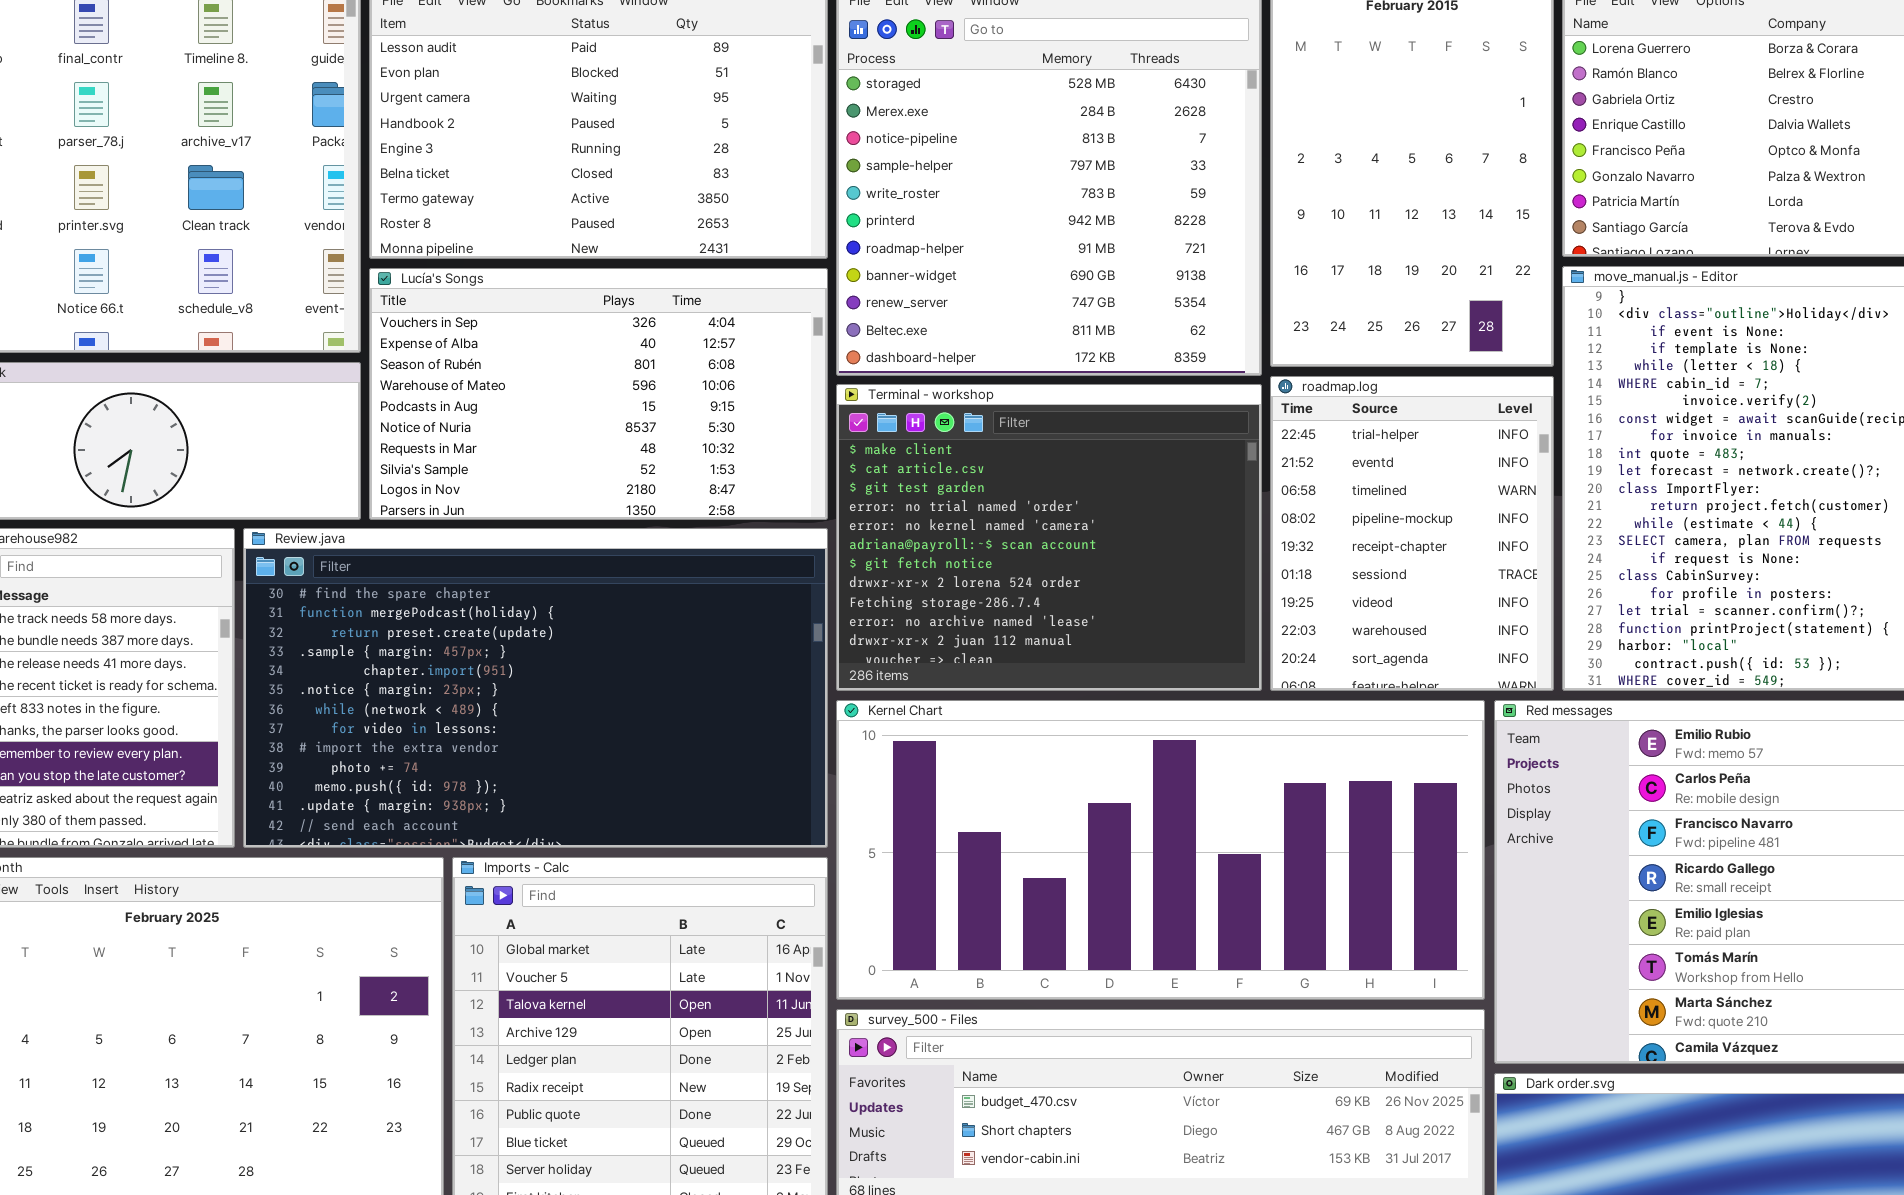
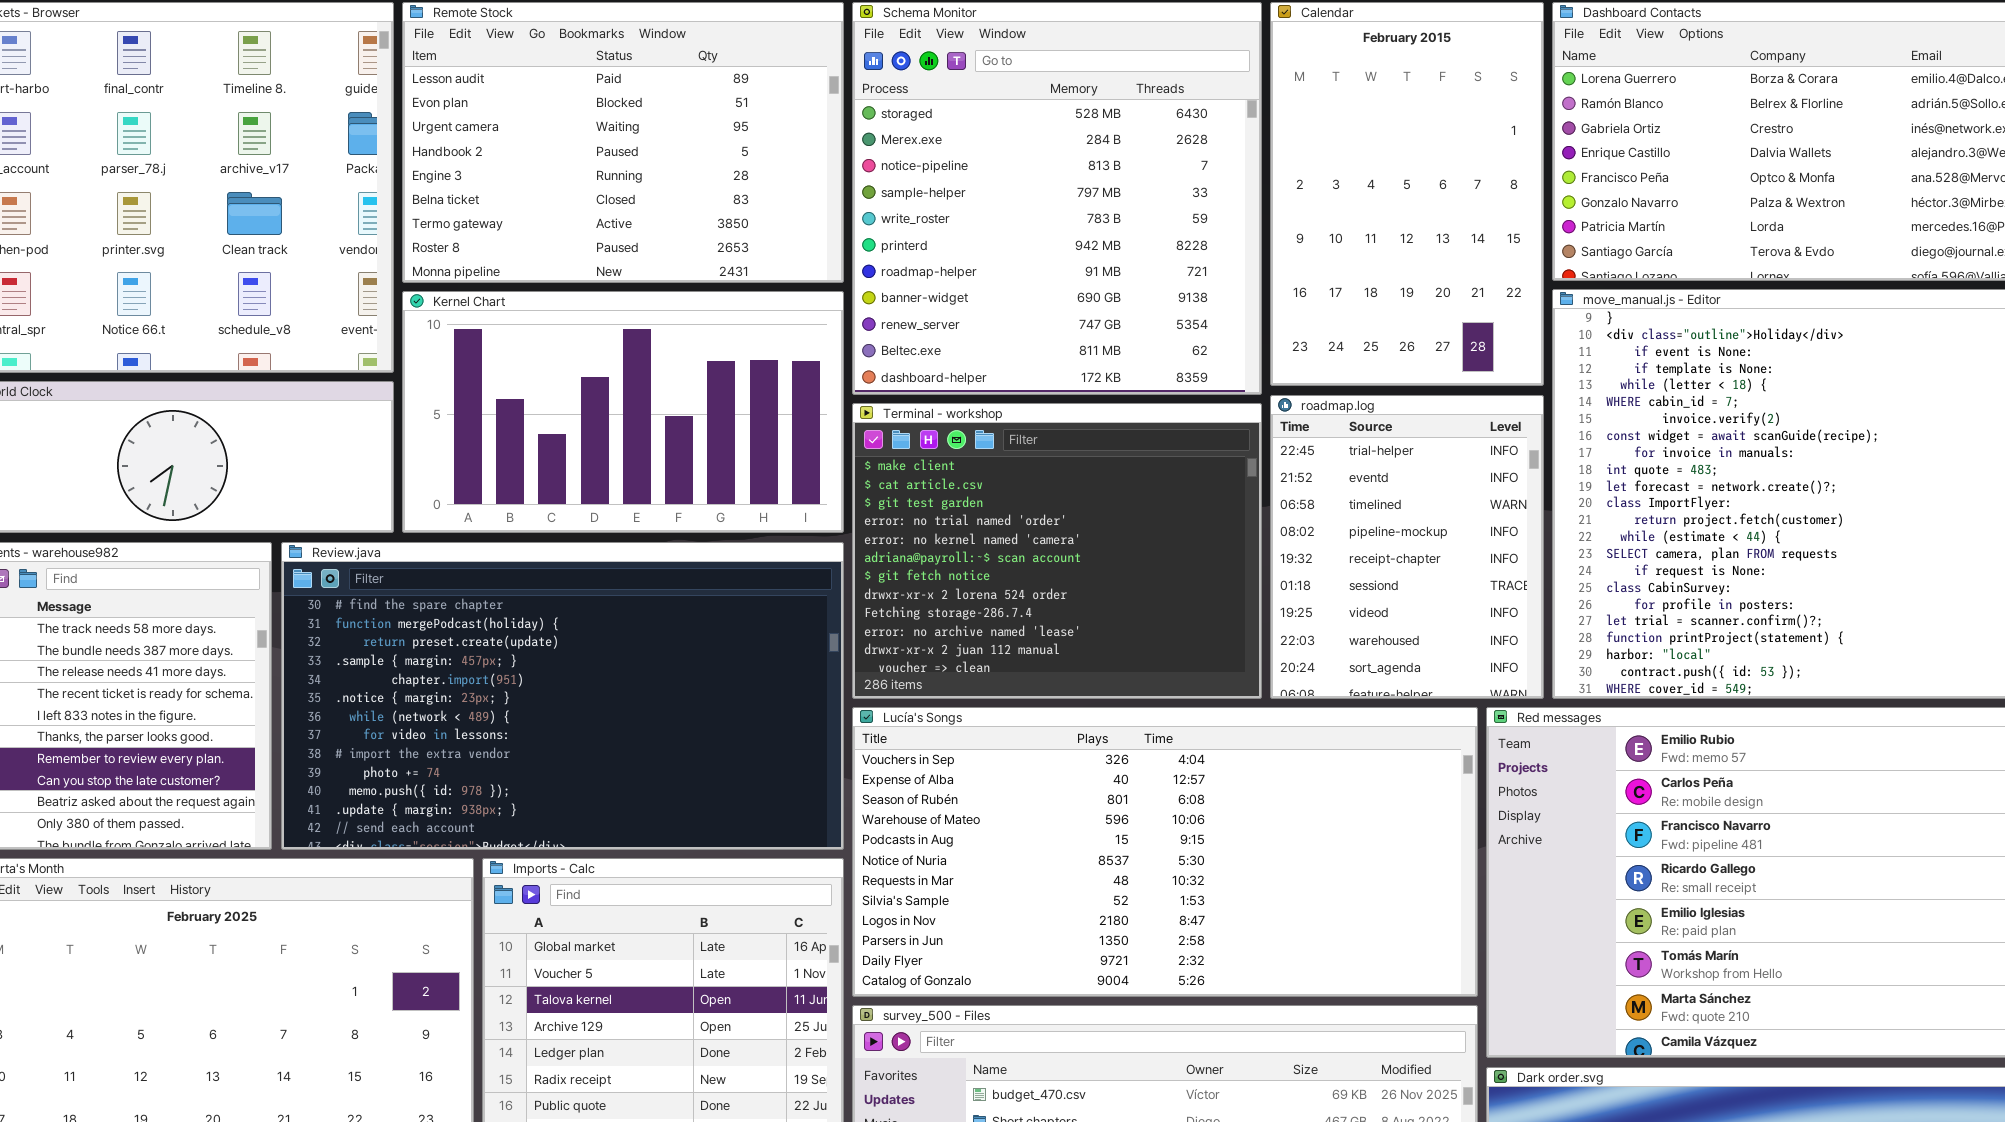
Lucía's Songs: [369,268,828,520] -> [852,707,1478,997], moved, resized
Kernel Chart: [836,700,1485,1000] -> [402,291,844,533], moved, resized

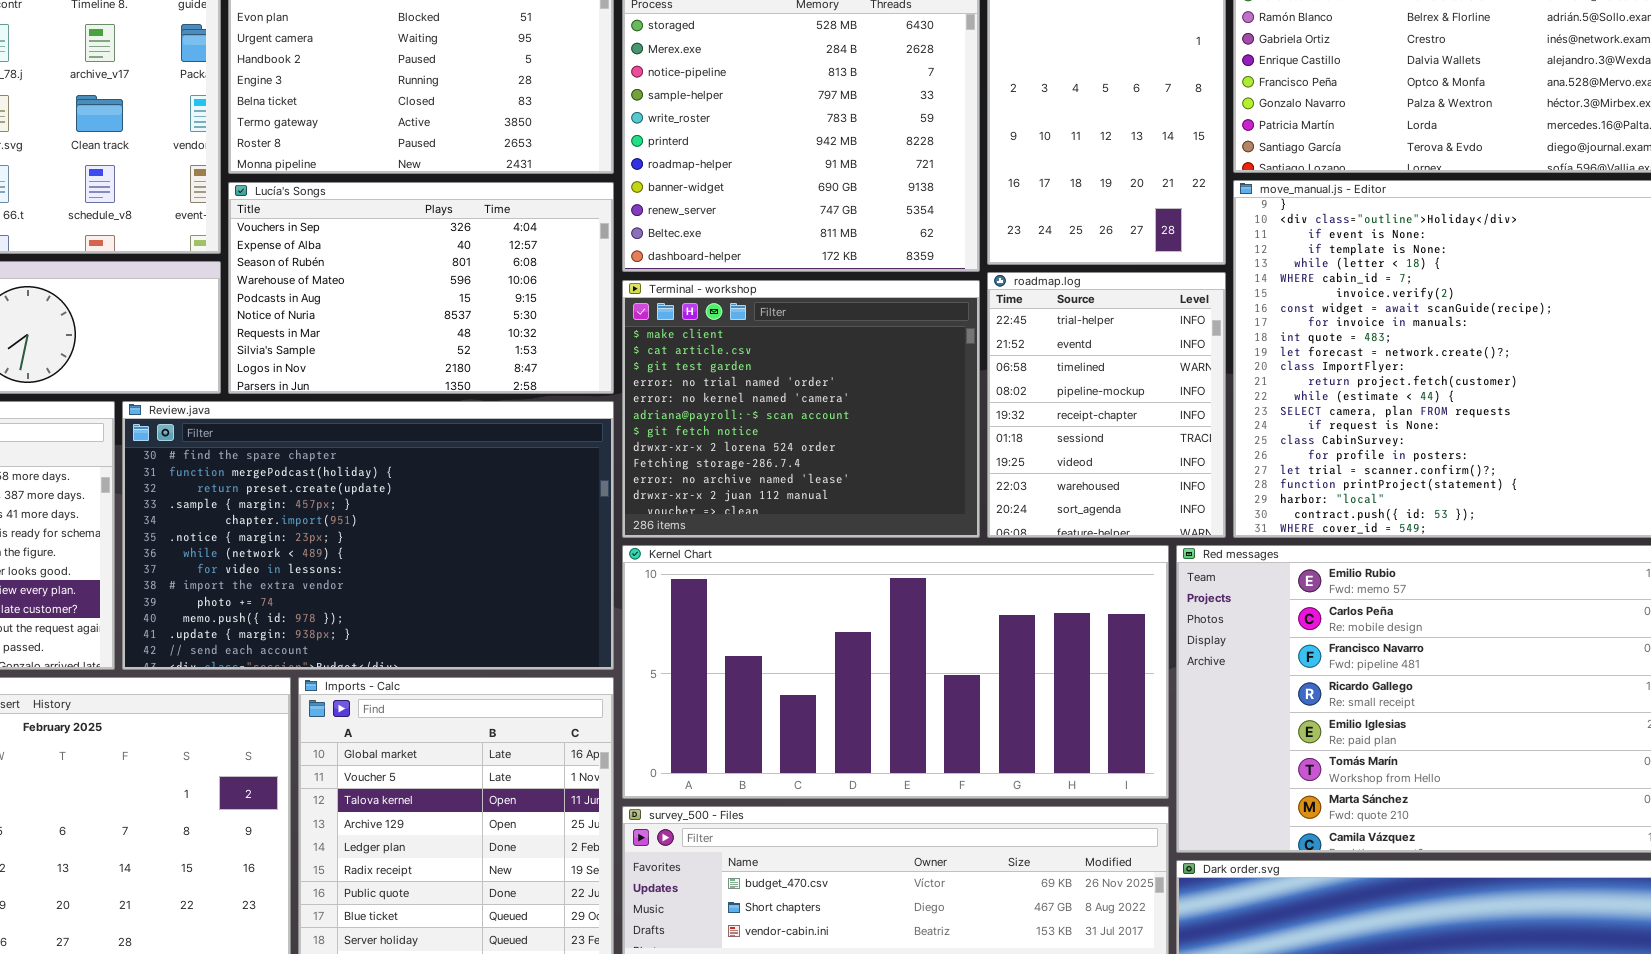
Kernel Chart: [402,291,844,533] -> [622,545,1169,799], moved, resized
Lucía's Songs: [852,707,1478,997] -> [228,182,614,394], moved, resized

